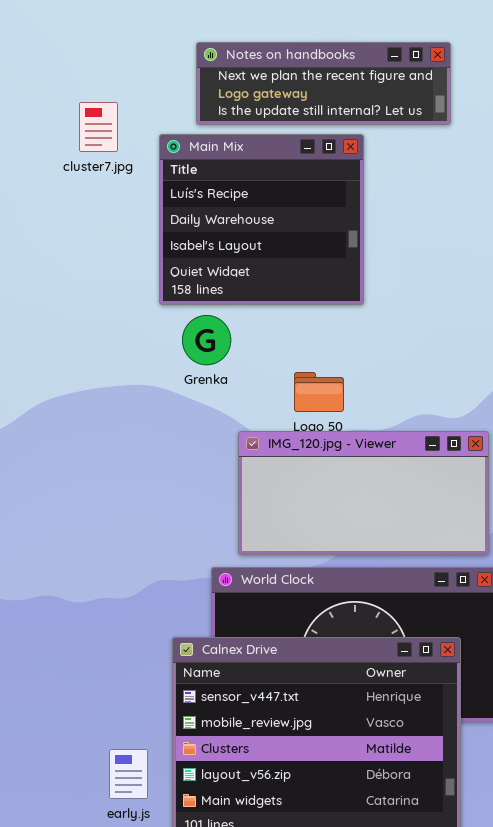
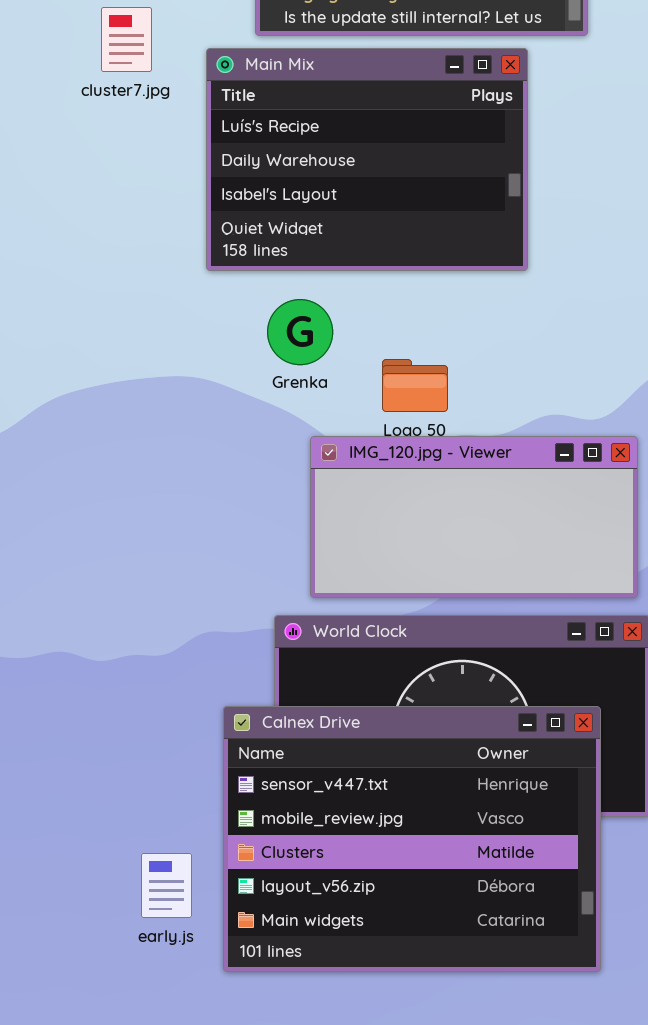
Main Mix: [159,134,364,305] -> [206,48,528,271], resized
Grenka: [182,315,231,365] -> [267,299,333,365], moved

